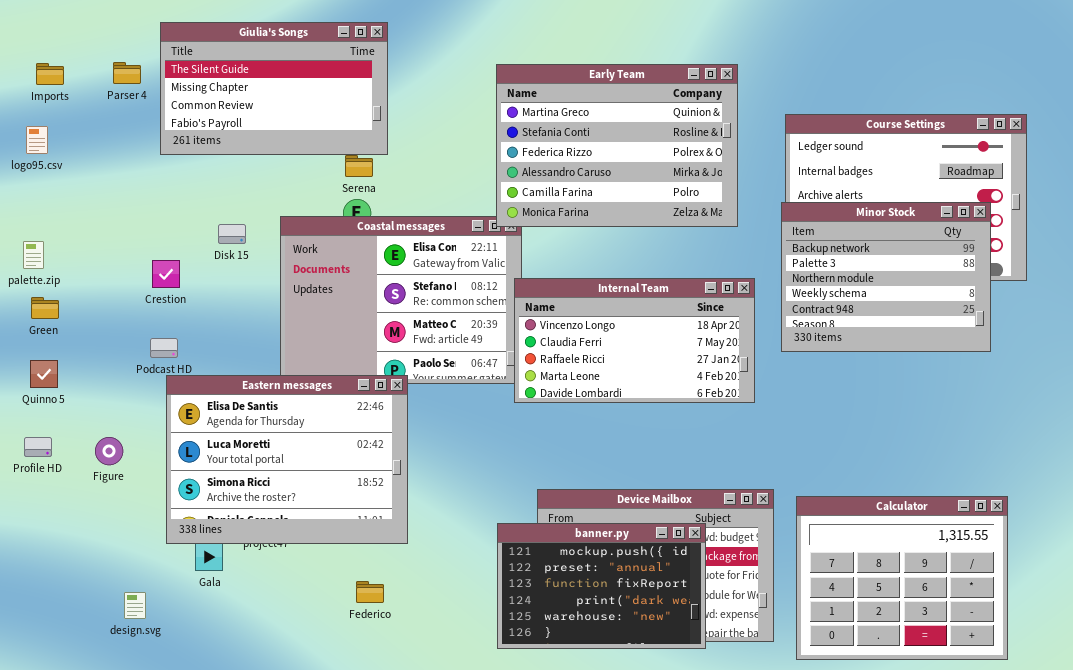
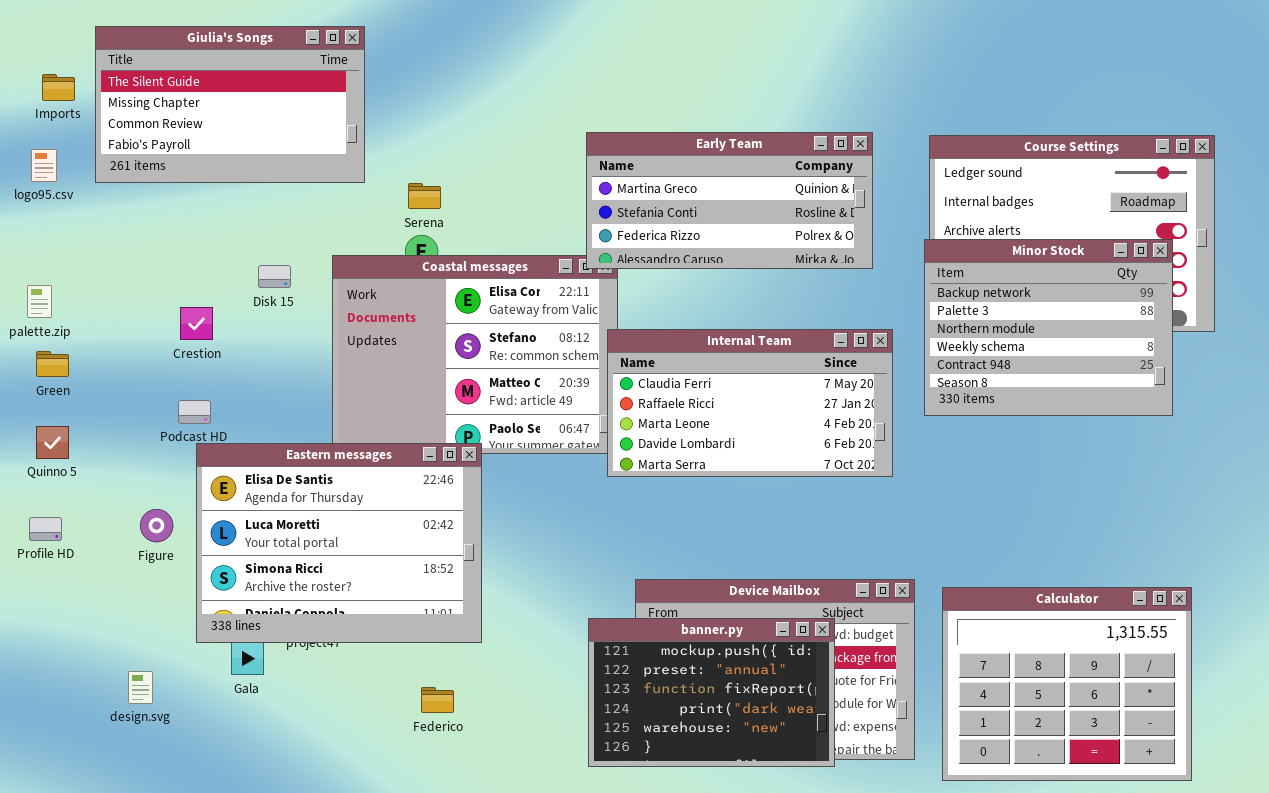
Giulia's Songs: [160,22,388,155] -> [95,26,365,183], moved
Early Team: [496,64,738,227] -> [586,132,873,269], resized
Internal Team: [514,278,755,403] -> [607,329,893,477], scrolled down 1 row
Figure: [95,437,123,465] -> [140,509,173,542], moved
design.svg: [124,592,146,619] -> [128,671,153,704], moved

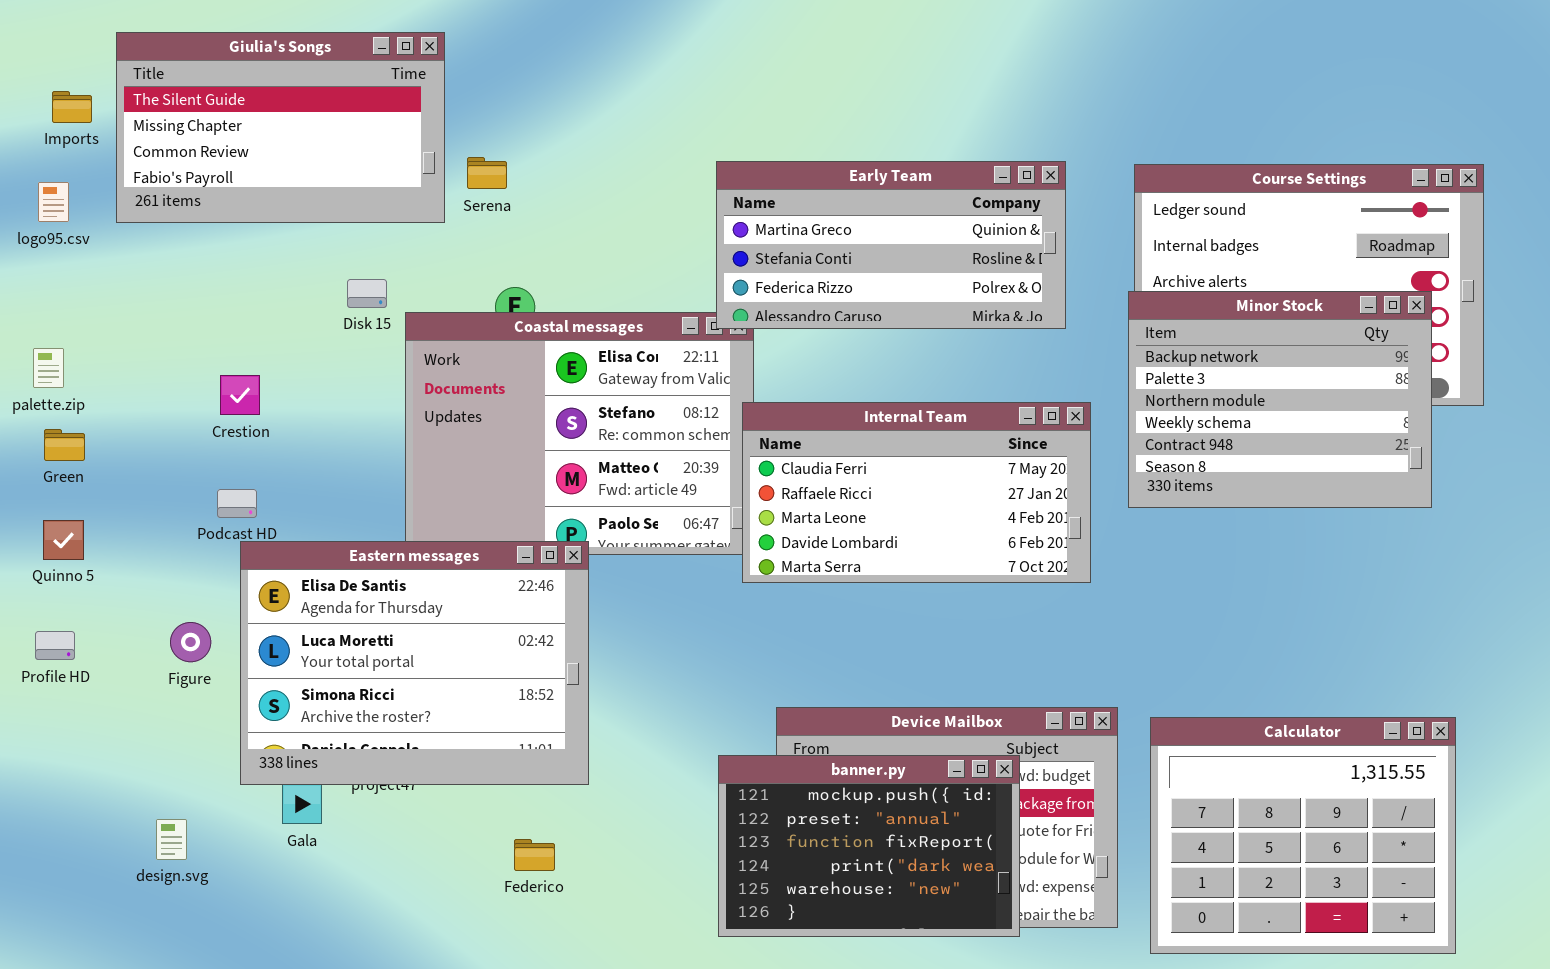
Serena: [408,183,441,209] -> [467,157,507,189], moved
Disk 15: [258,265,291,288] -> [347,279,387,308], moved

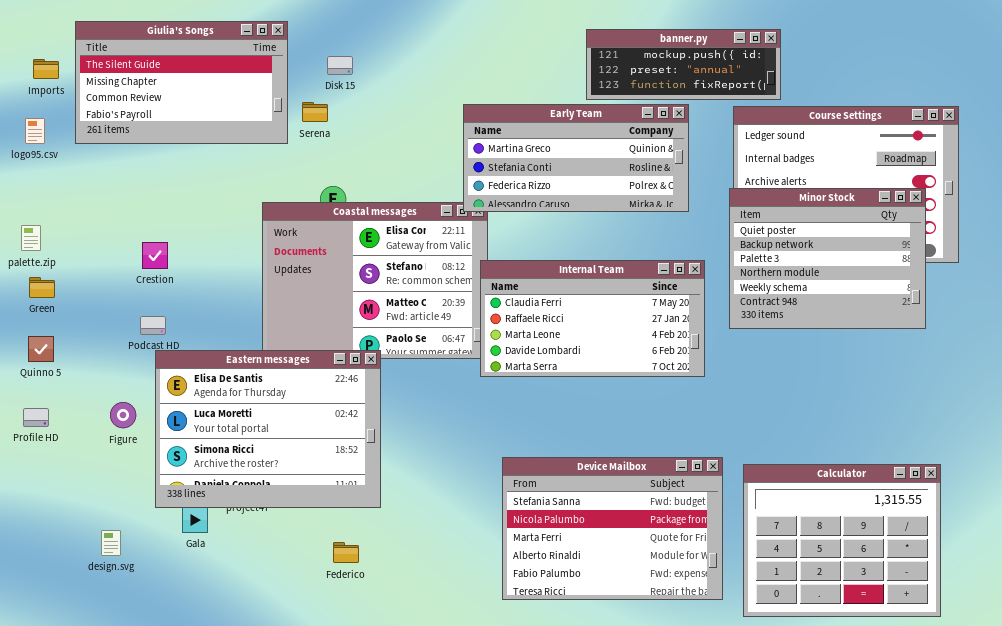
Disk 15: [347,279,387,308] -> [327,56,353,75], moved
Minor Stock: [1128,291,1432,508] -> [729,188,926,329], scrolled up 1 row
banner.py: [718,755,1020,937] -> [586,29,781,100], moved, resized

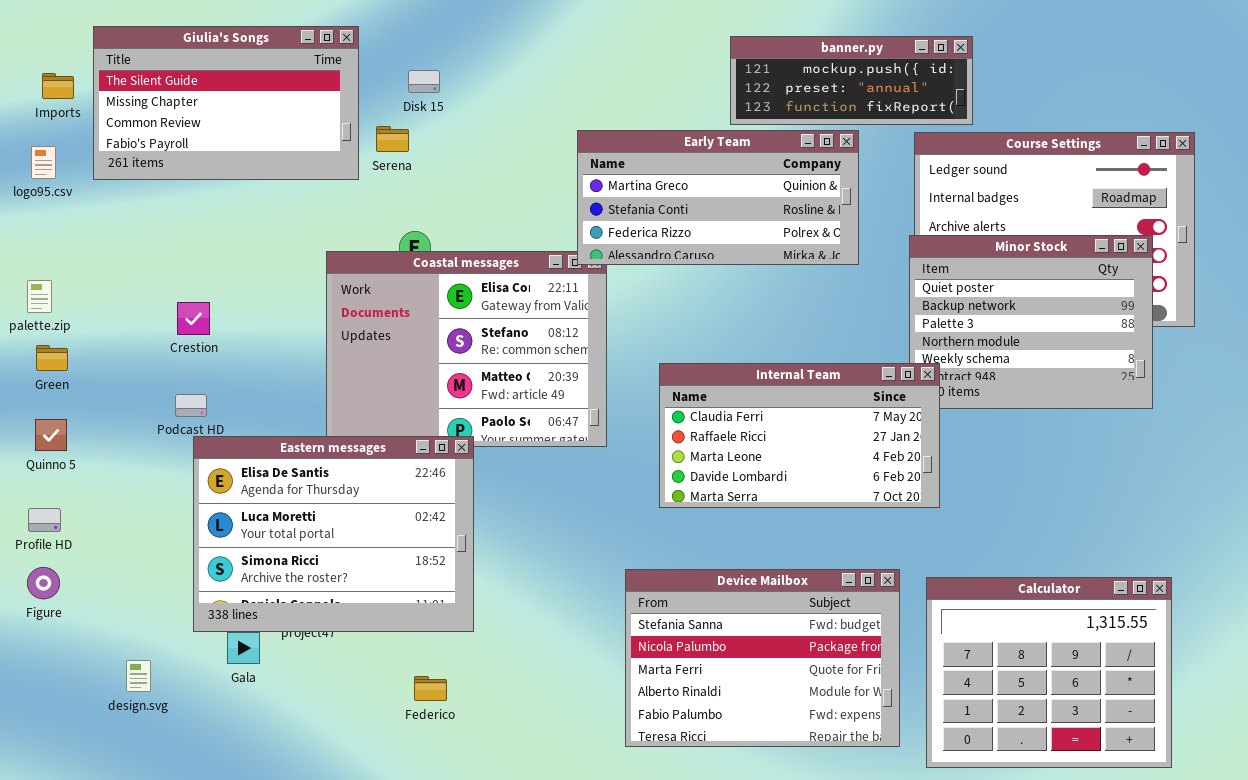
Internal Team: [480,260,705,377] -> [659,363,940,508], moved
Figure: [110,402,136,428] -> [27,567,60,599], moved

